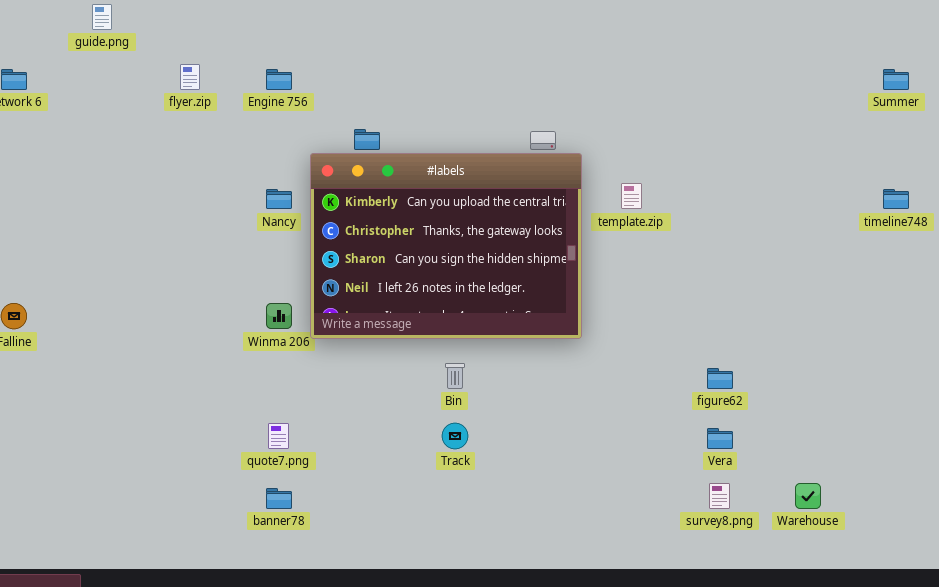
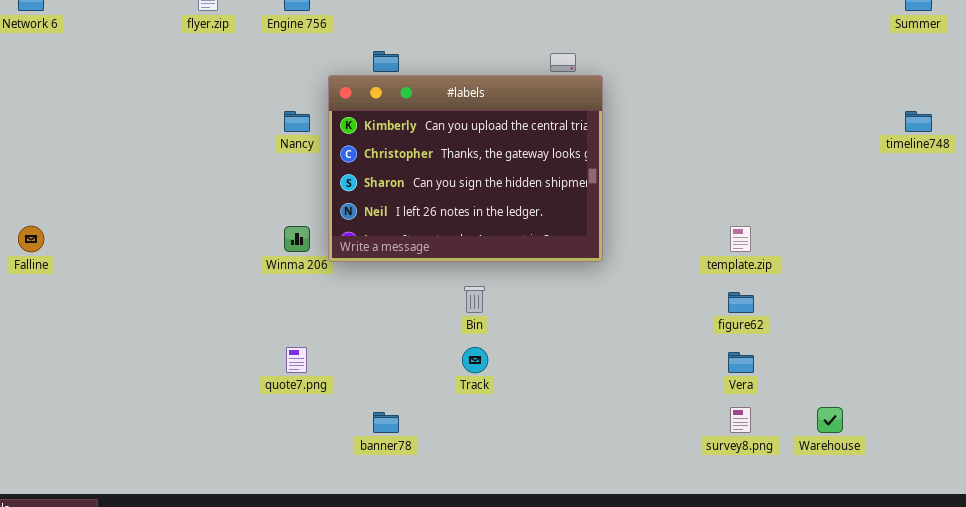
template.zip: [621,183,642,209] -> [730,226,751,252], moved
banner78: [266,488,292,509] -> [373,412,399,433], moved

